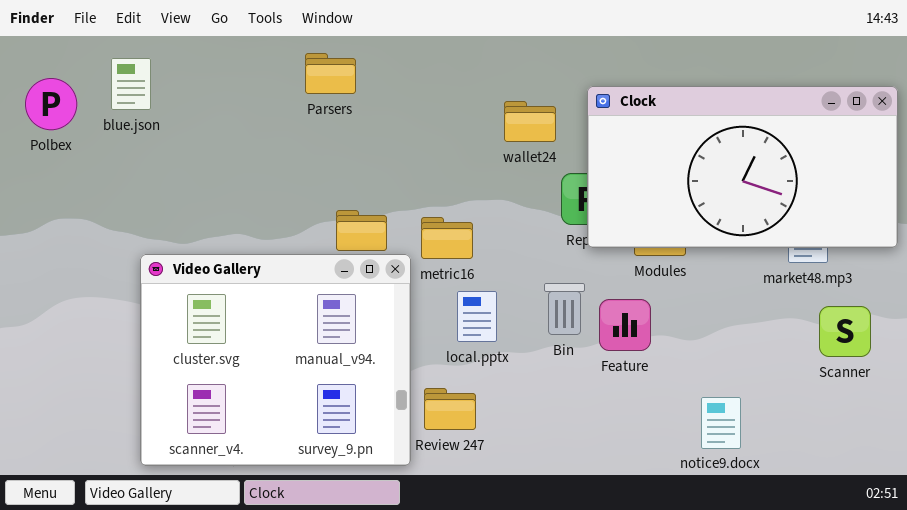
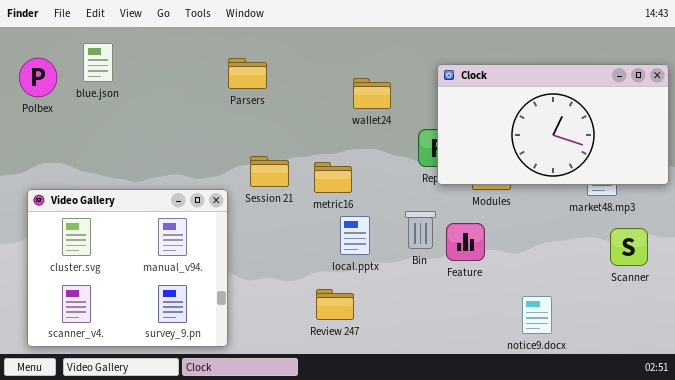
Parsers: [305,53,356,94] -> [228,58,267,89], moved
wallet24: [504,101,556,142] -> [353,78,391,109], moved
Video Gallery: [140,254,411,466] -> [27,189,228,347], moved

